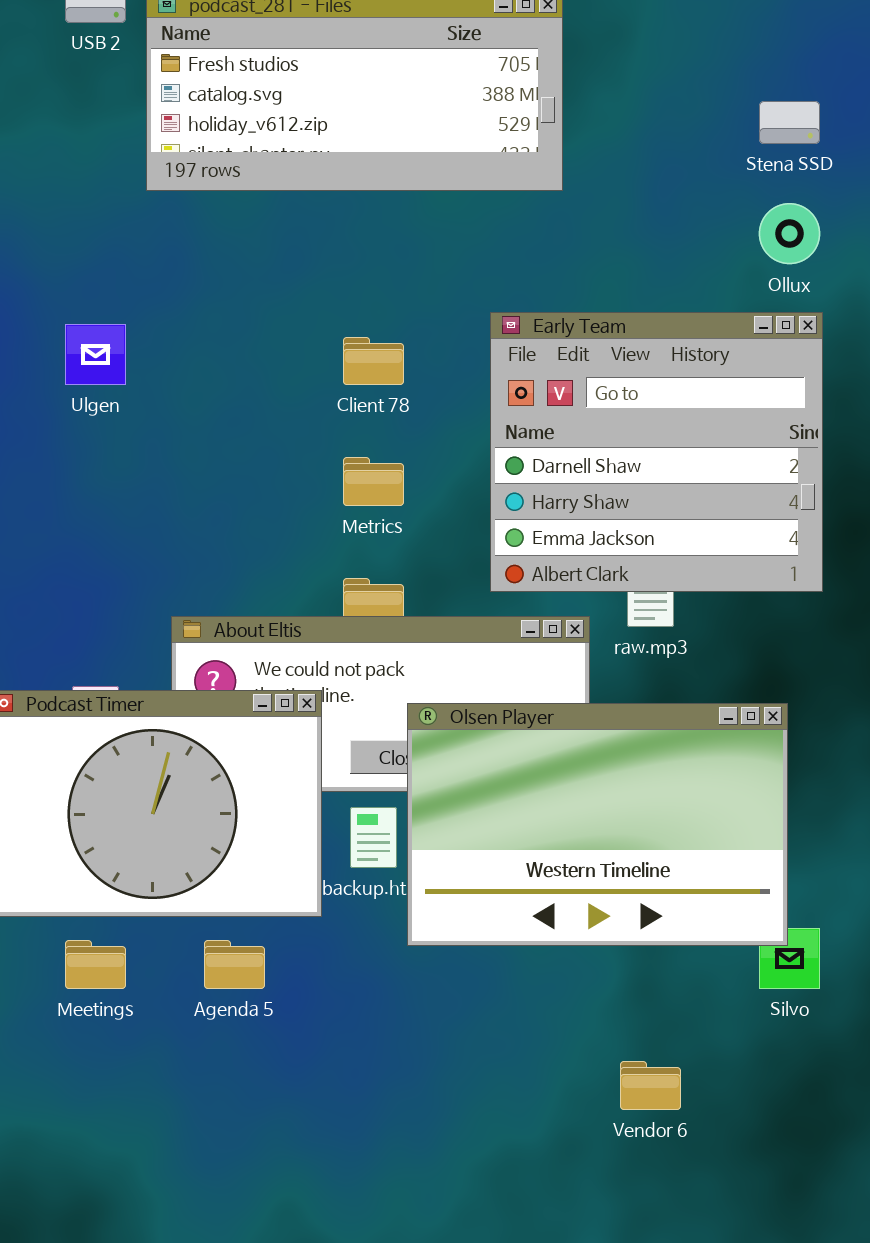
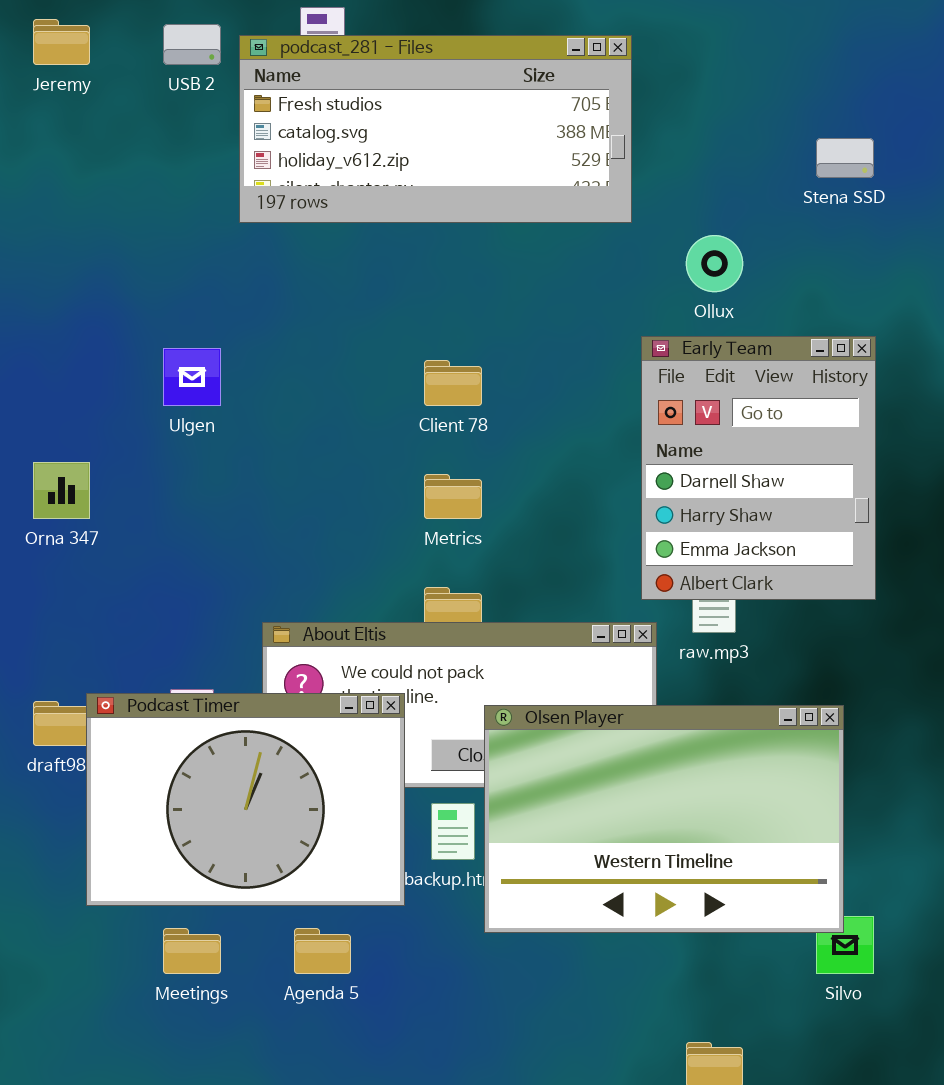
Ollux: [759,203,820,264] -> [686,235,743,292], moved
Early Team: [490,312,823,592] -> [641,336,876,600], resized

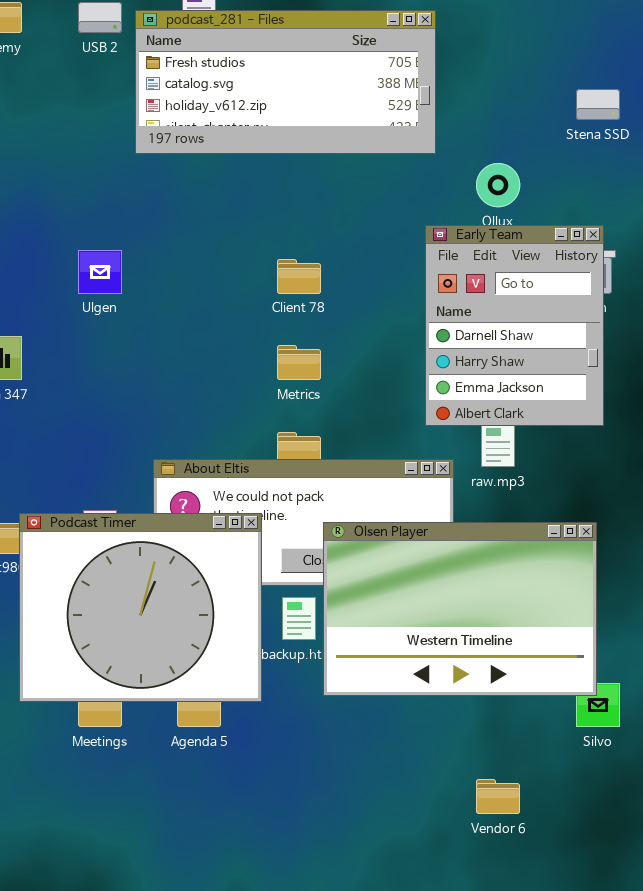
Early Team: [641,336,876,600] -> [425,225,604,426], moved
Podcast Timer: [86,693,405,906] -> [19,513,262,702], resized

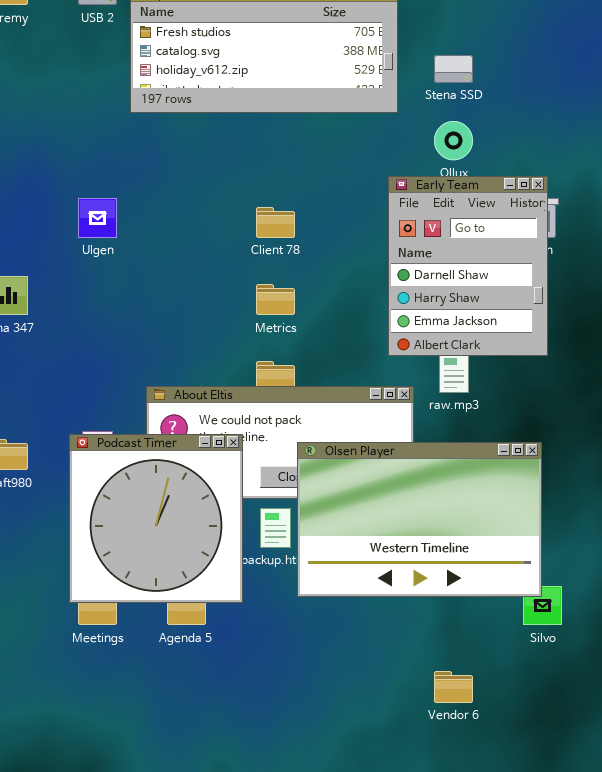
Stena SSD: [576,89,620,120] -> [434,55,473,83], moved
Podcast Timer: [19,513,262,702] -> [69,434,243,603], resized

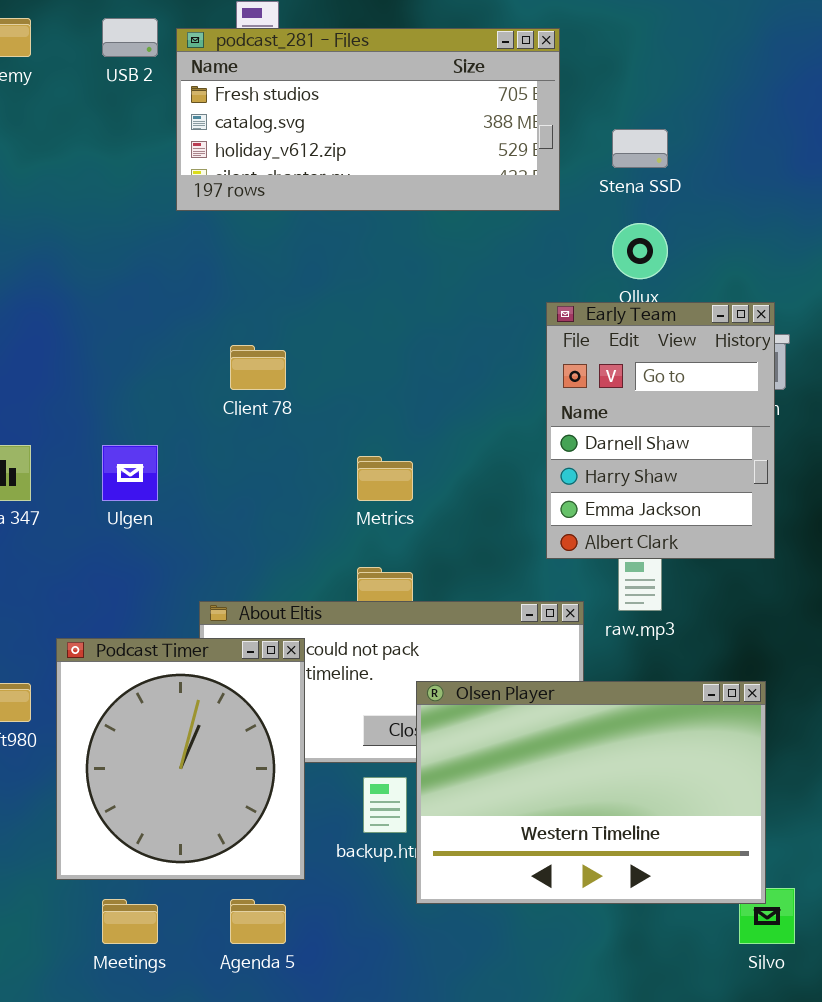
Ulgen: [78,198,117,238] -> [102,445,158,501], moved
Client 78: [256,207,295,238] -> [230,345,286,390], moved
Podcast Timer: [69,434,243,603] -> [56,638,305,880], moved

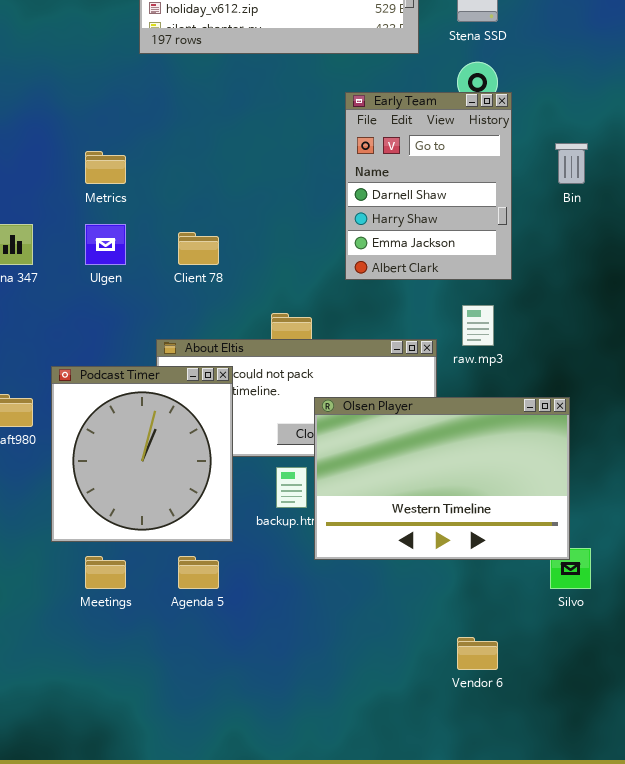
Early Team: [546,302,775,559] -> [345,92,512,280], moved
Client 78: [230,345,286,390] -> [178,232,219,265], moved
Metrics: [357,456,413,501] -> [85,151,126,184], moved

